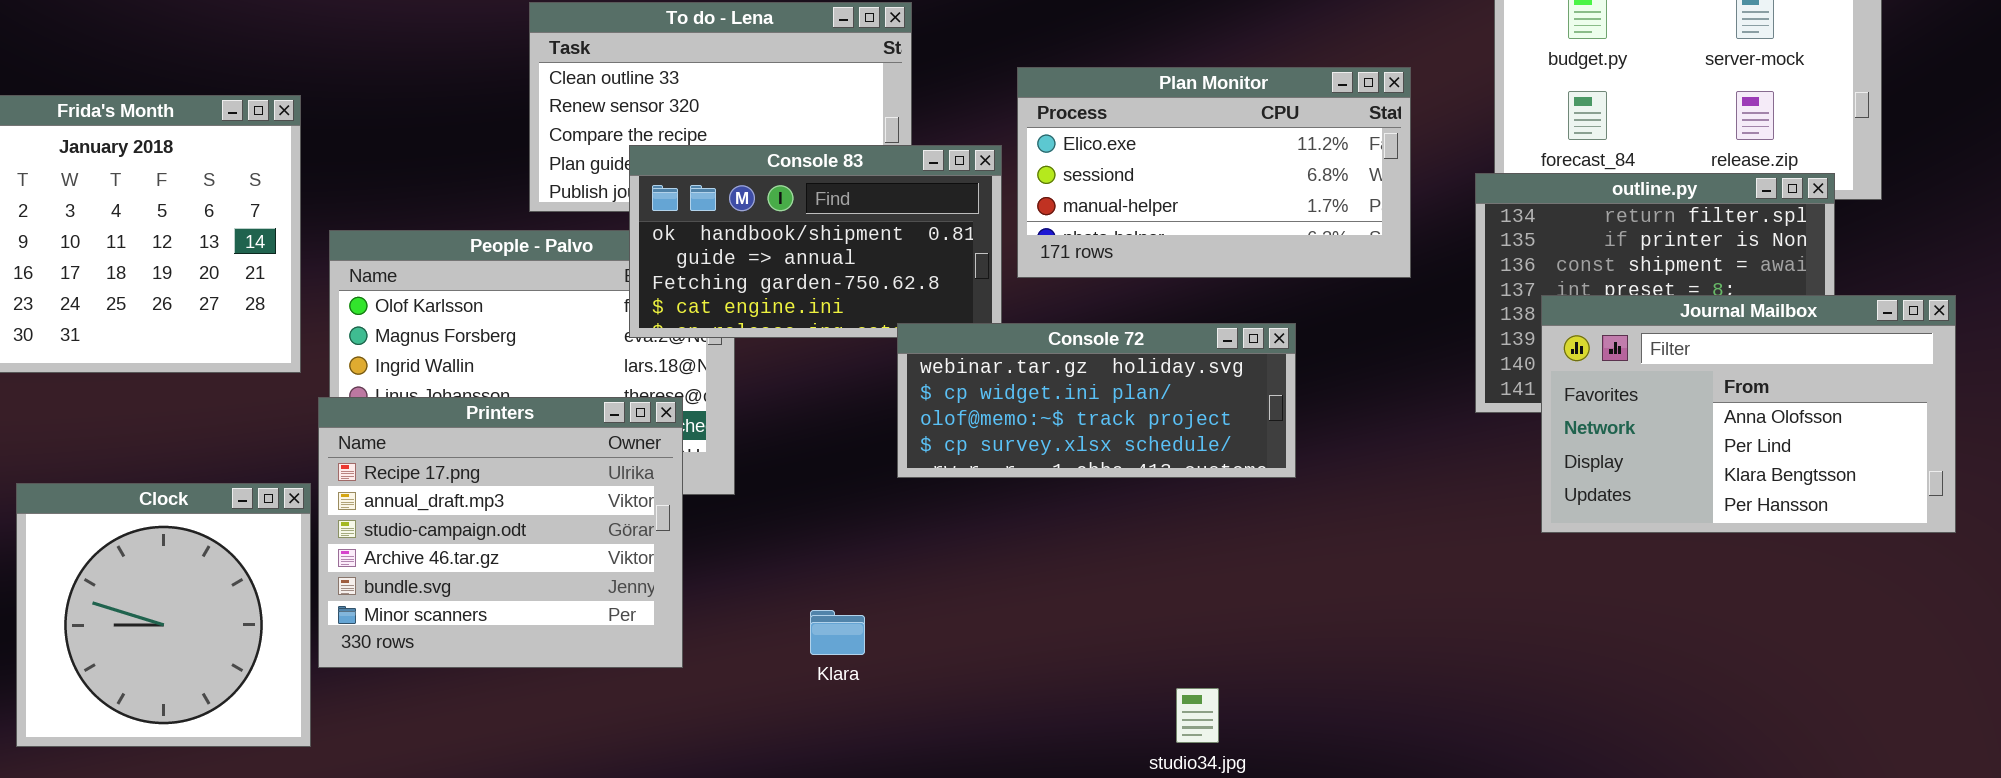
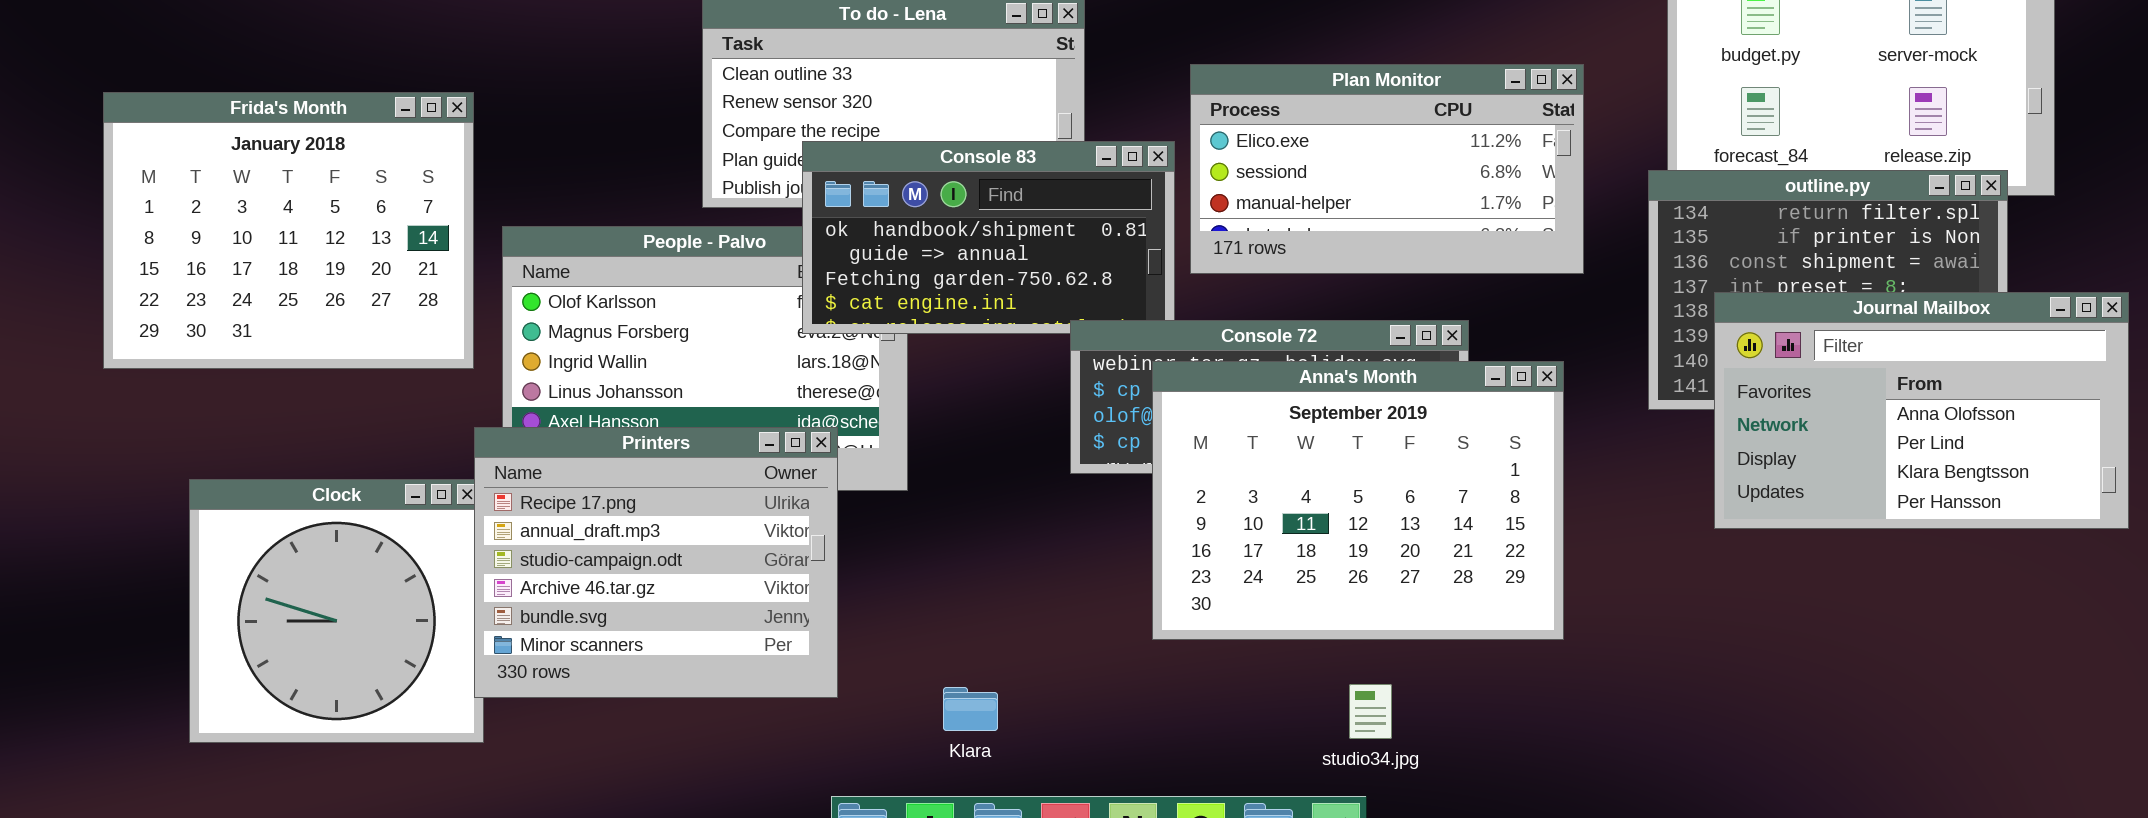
Anna's Month: none -> [1152,361,1564,640], opened
Printers: [318,397,683,668] -> [474,427,838,698], moved
Klara: [810,610,865,655] -> [943,687,998,731], moved

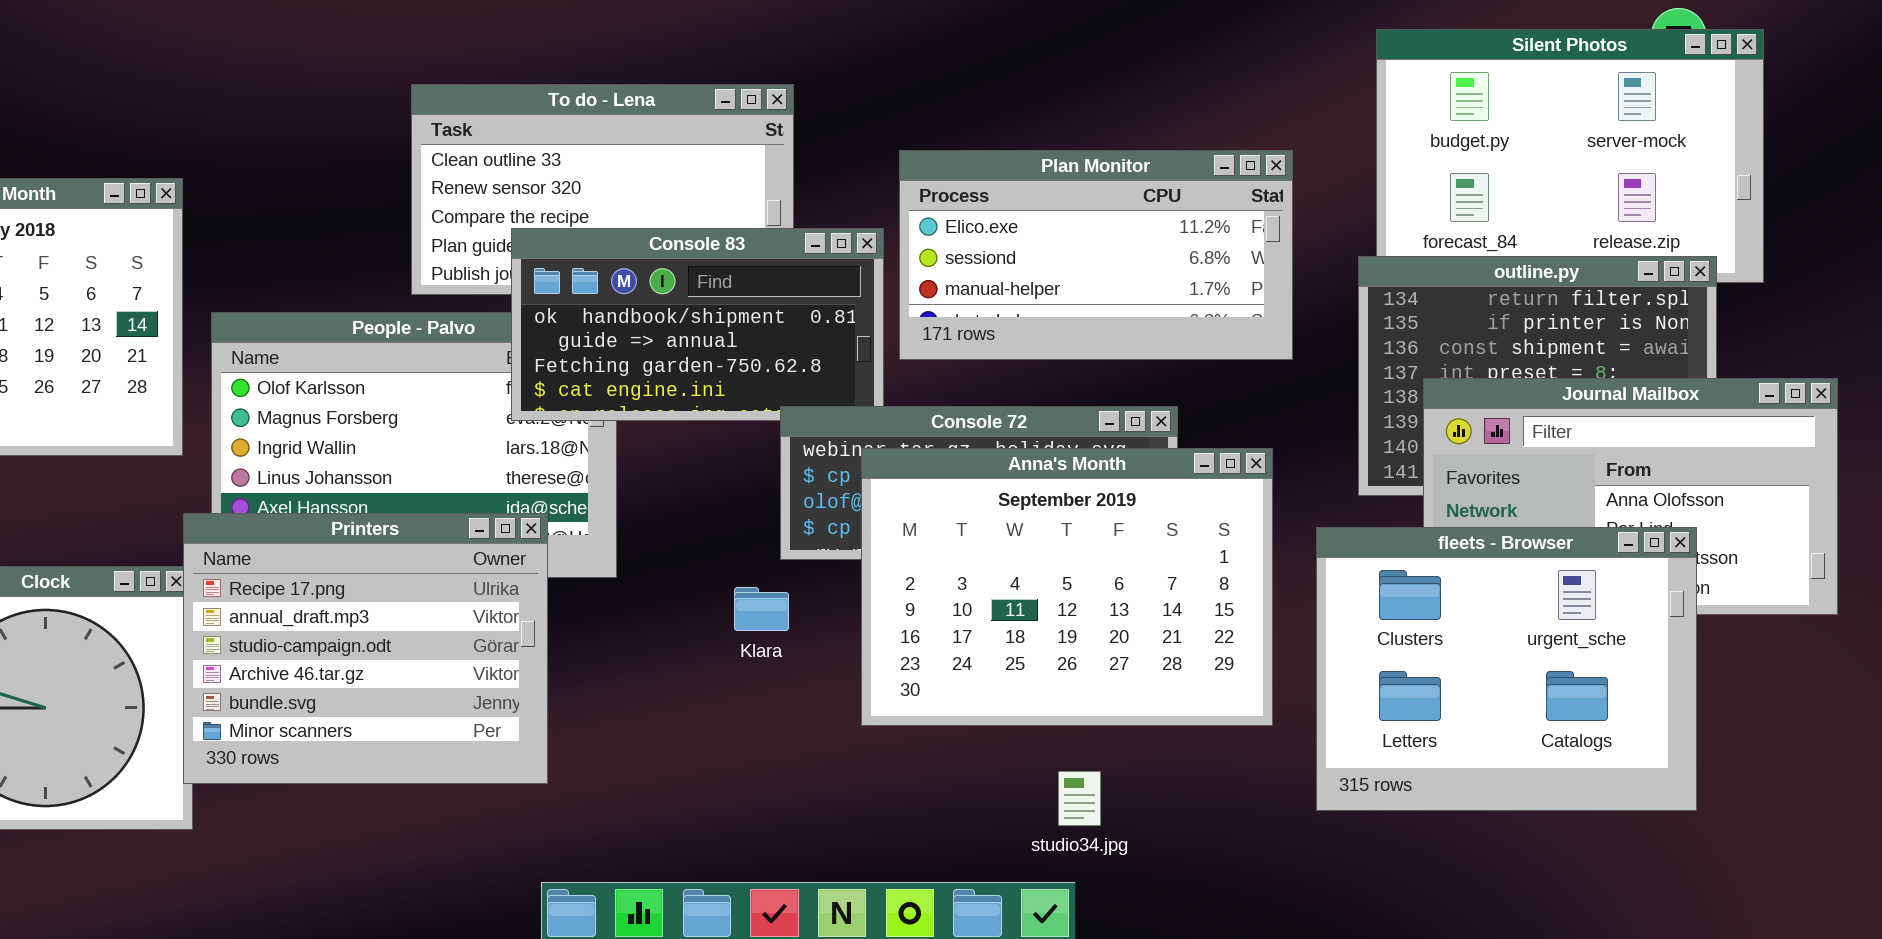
fleets - Browser: none -> [1316,527,1697,811], opened
Klara: [943,687,998,731] -> [734,587,789,631], moved

